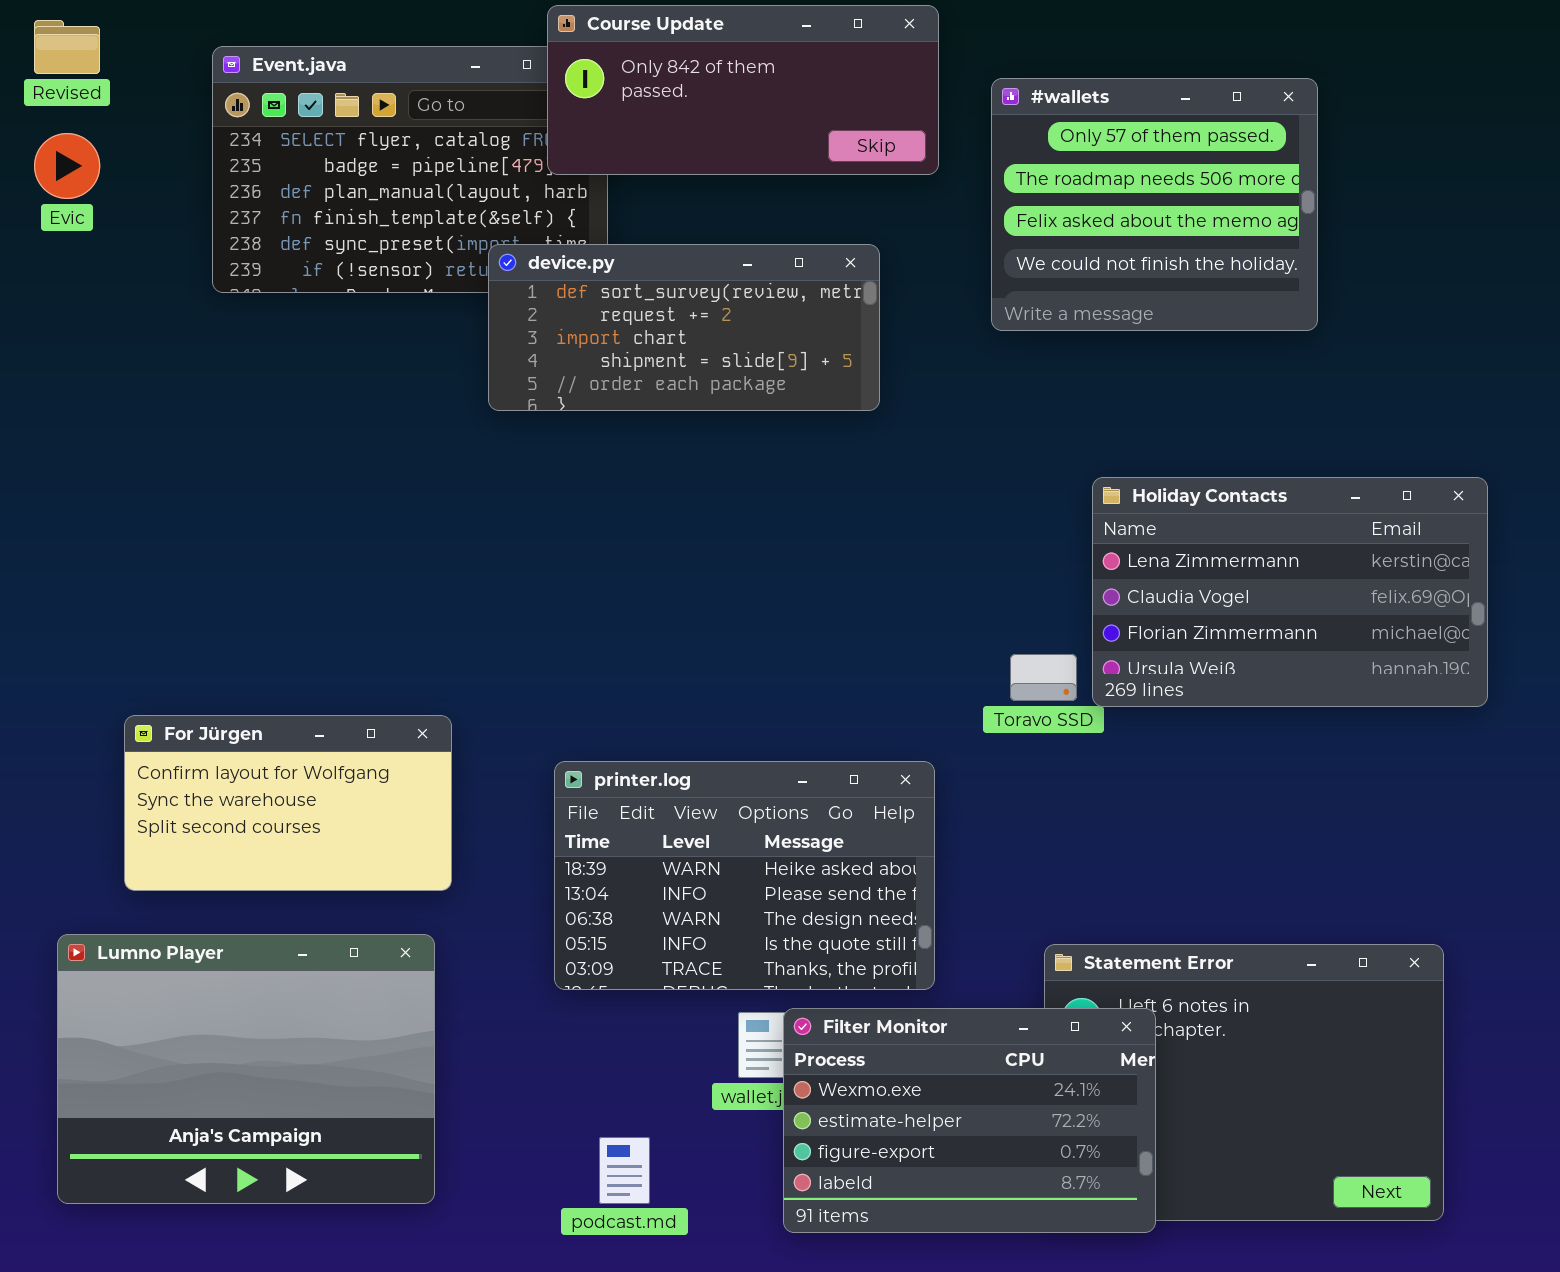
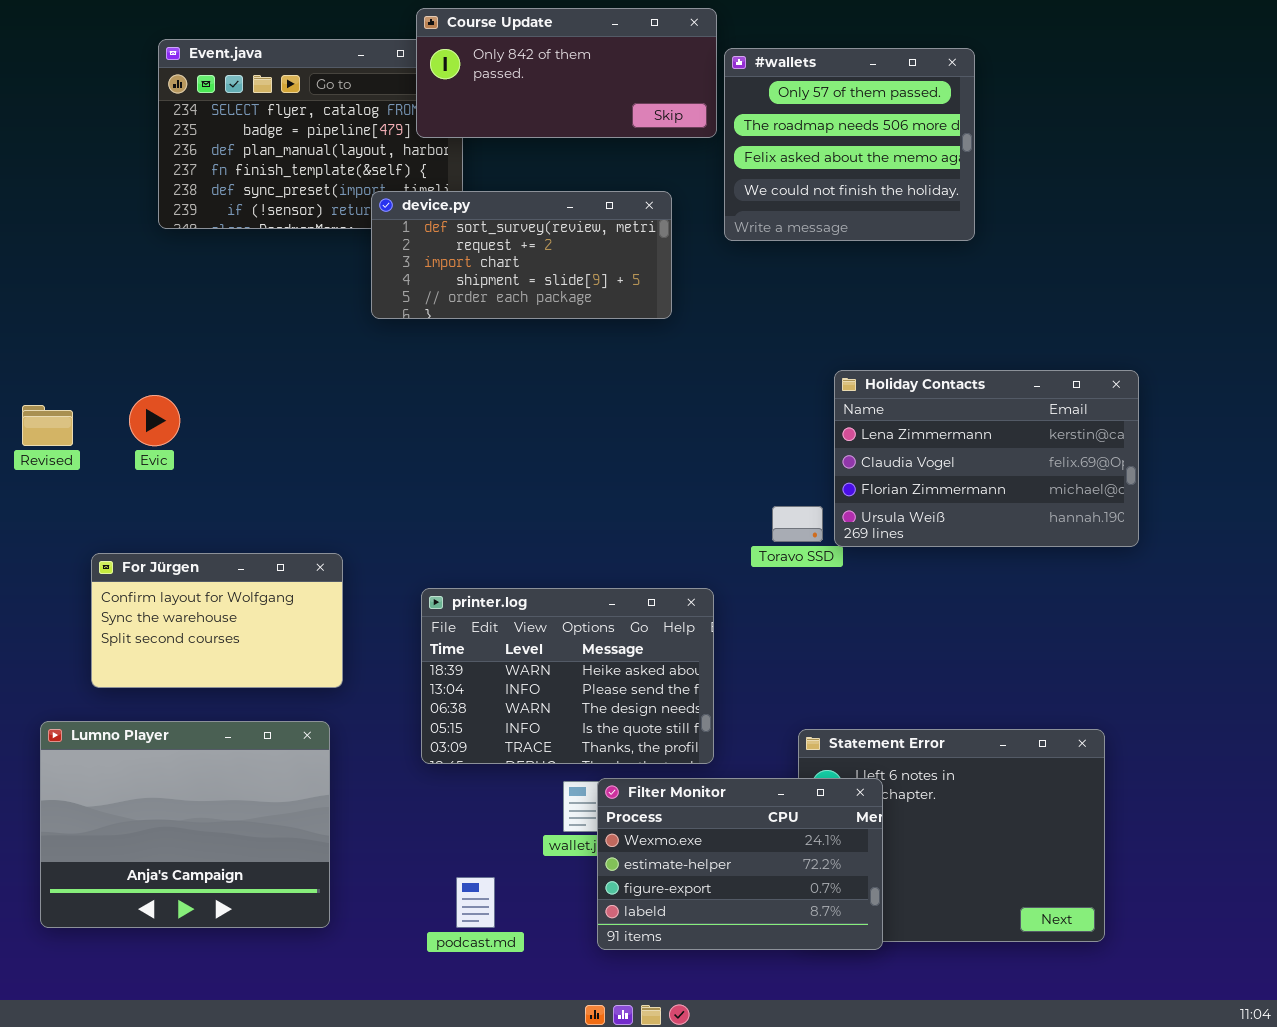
Revised: [34,20,100,74] -> [22,405,73,446], moved
#wallets: [991,78,1318,331] -> [724,48,975,241], moved
Evic: [34,133,100,199] -> [129,395,180,446], moved

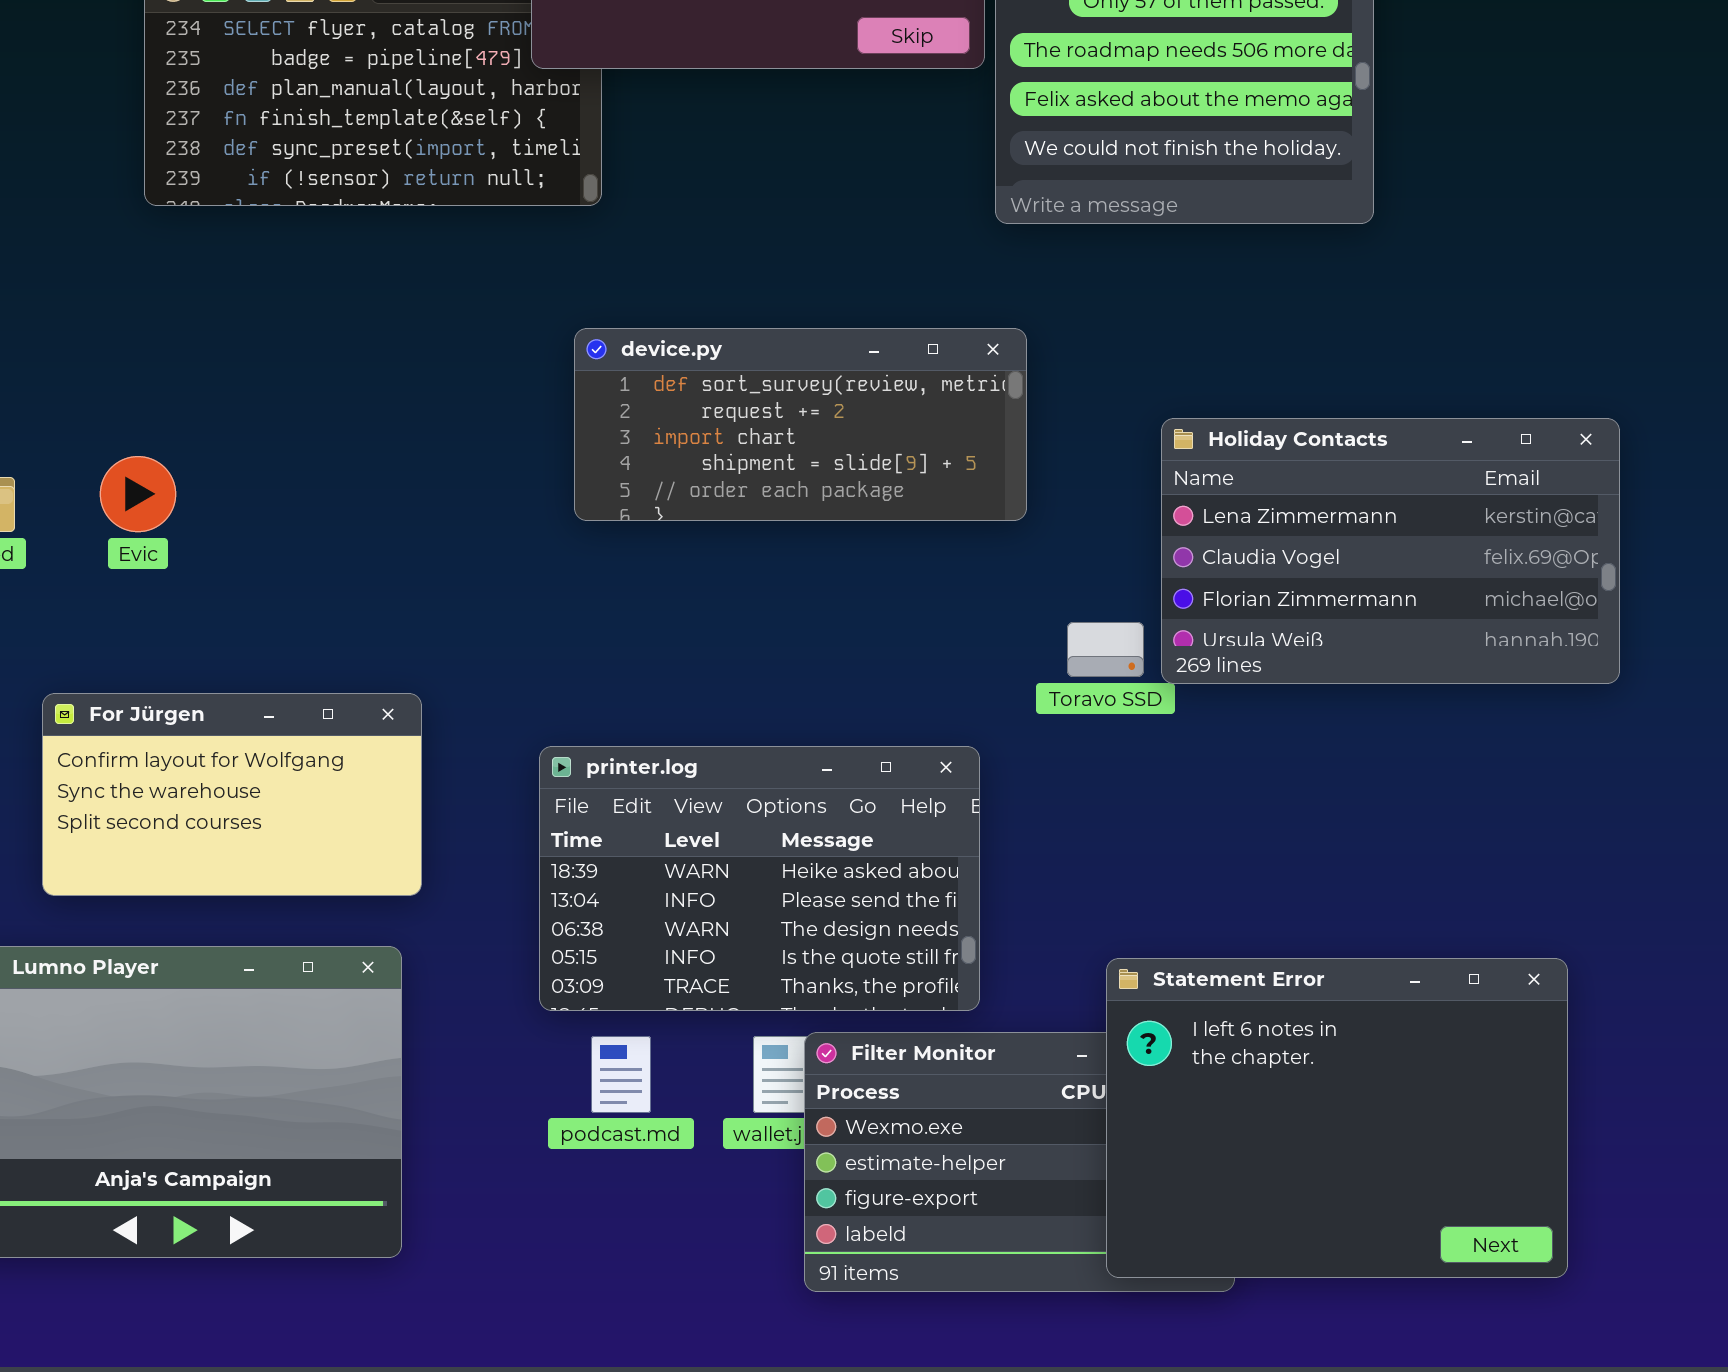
device.py: [371,191,672,319] -> [574,328,1027,521], moved
Statement Error: [798,729,1105,942] -> [1106,958,1568,1278], raised
podcast.md: [456,877,495,928] -> [591,1036,651,1113], moved

